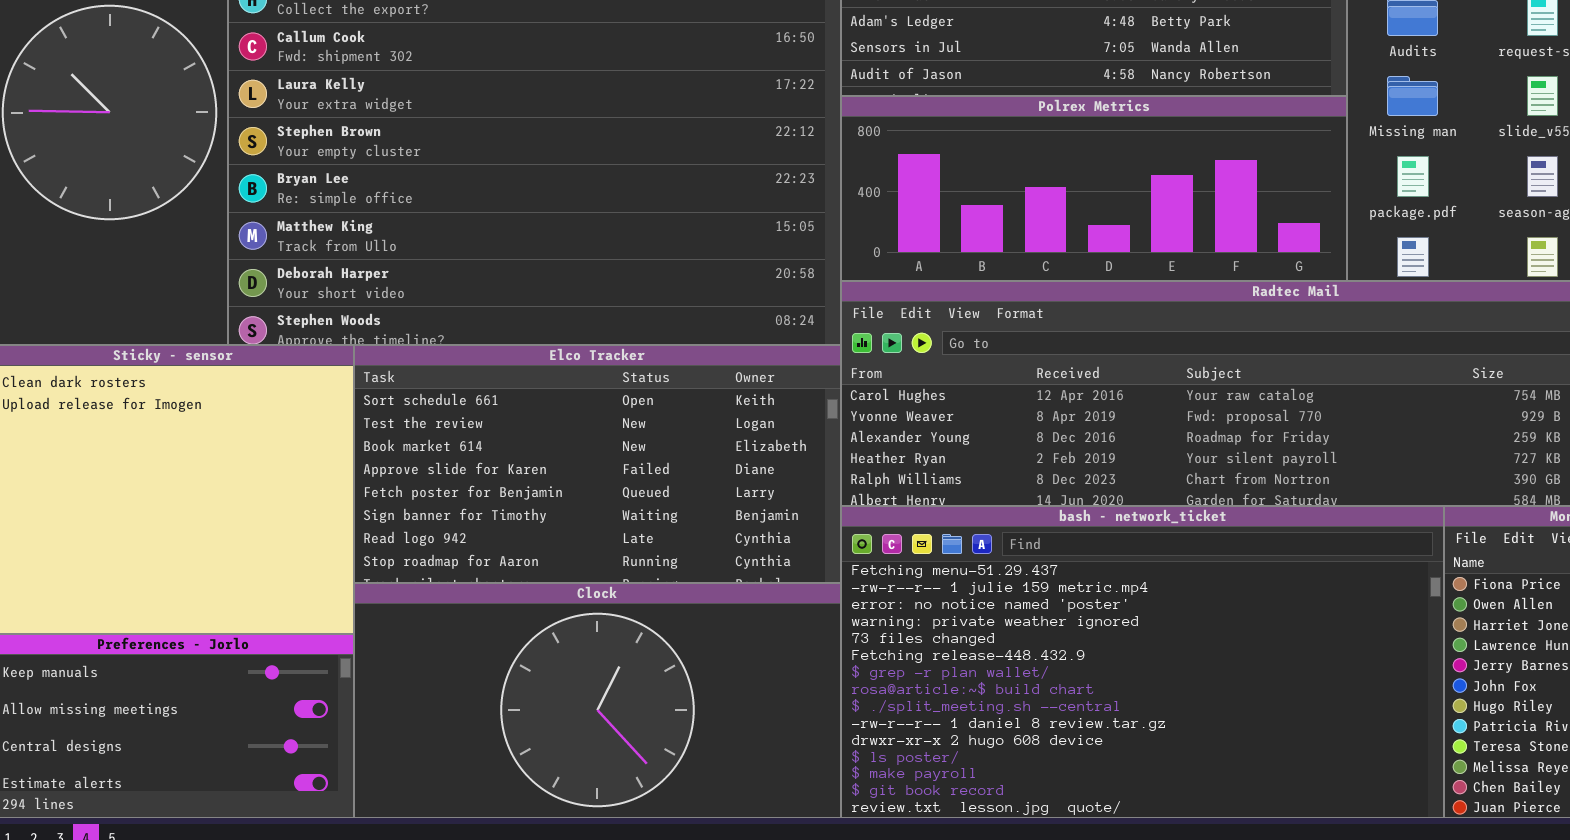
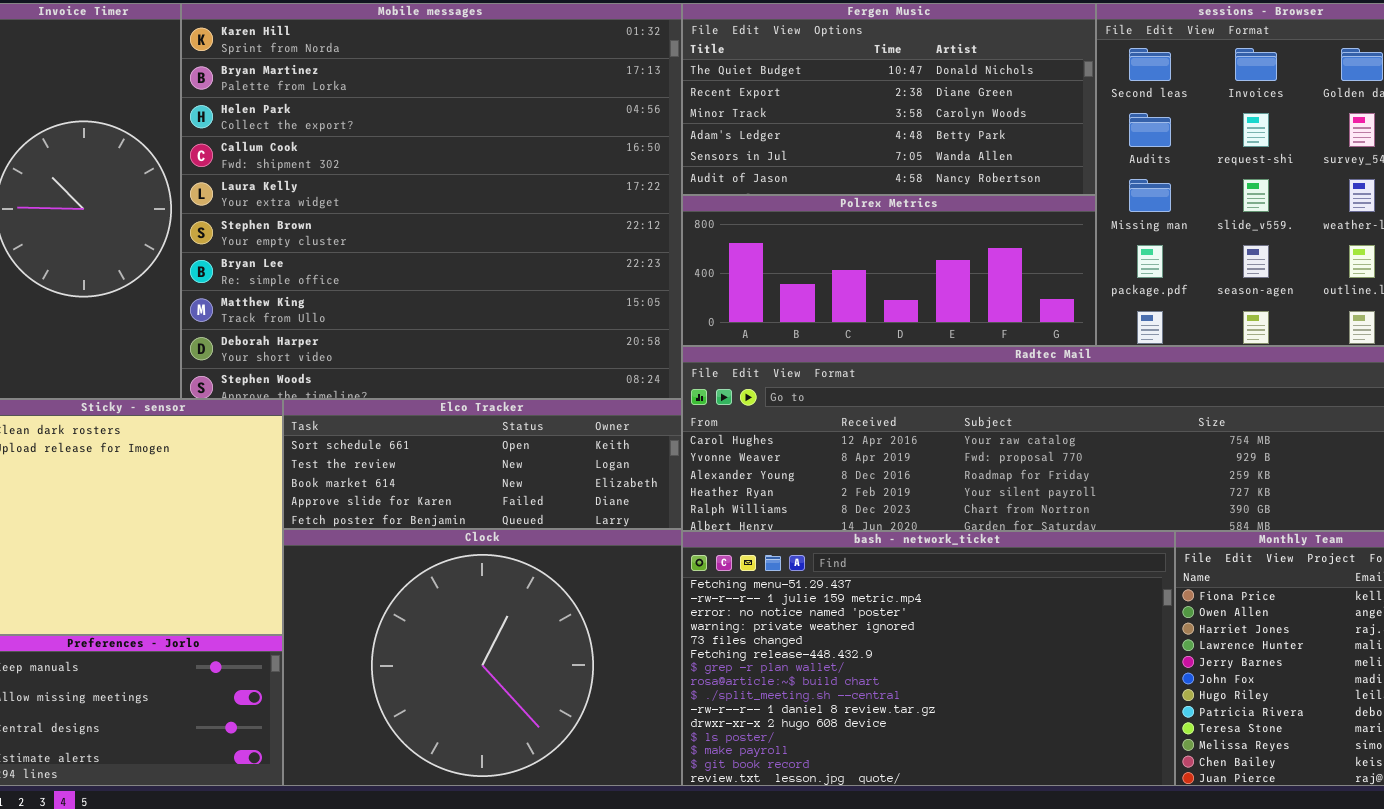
Elco Tracker: [354,345,841,583] -> [283,399,682,529], resized
Clock: [354,583,841,818] -> [283,529,682,786], resized

